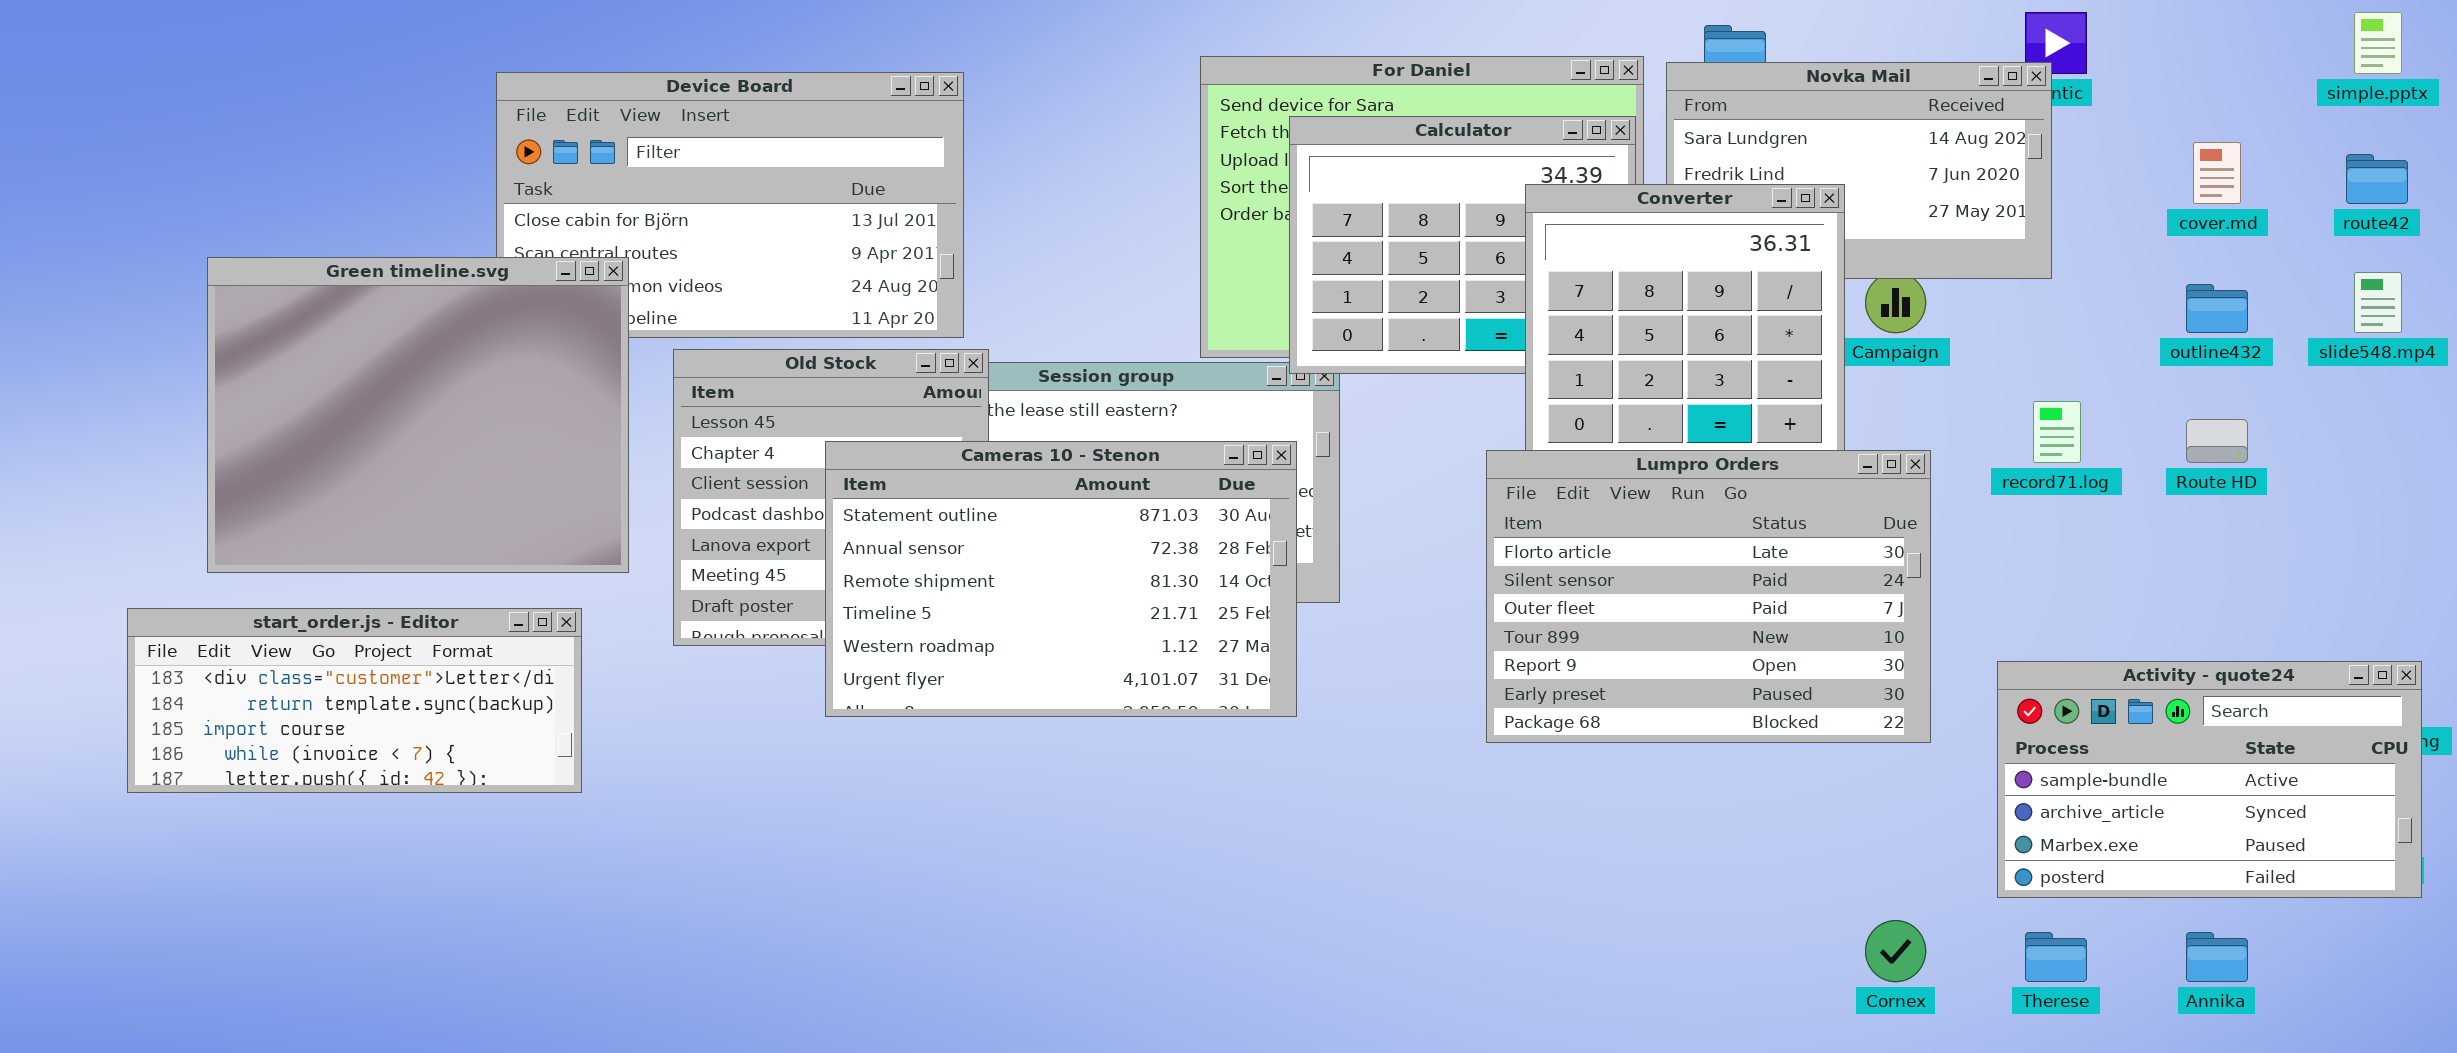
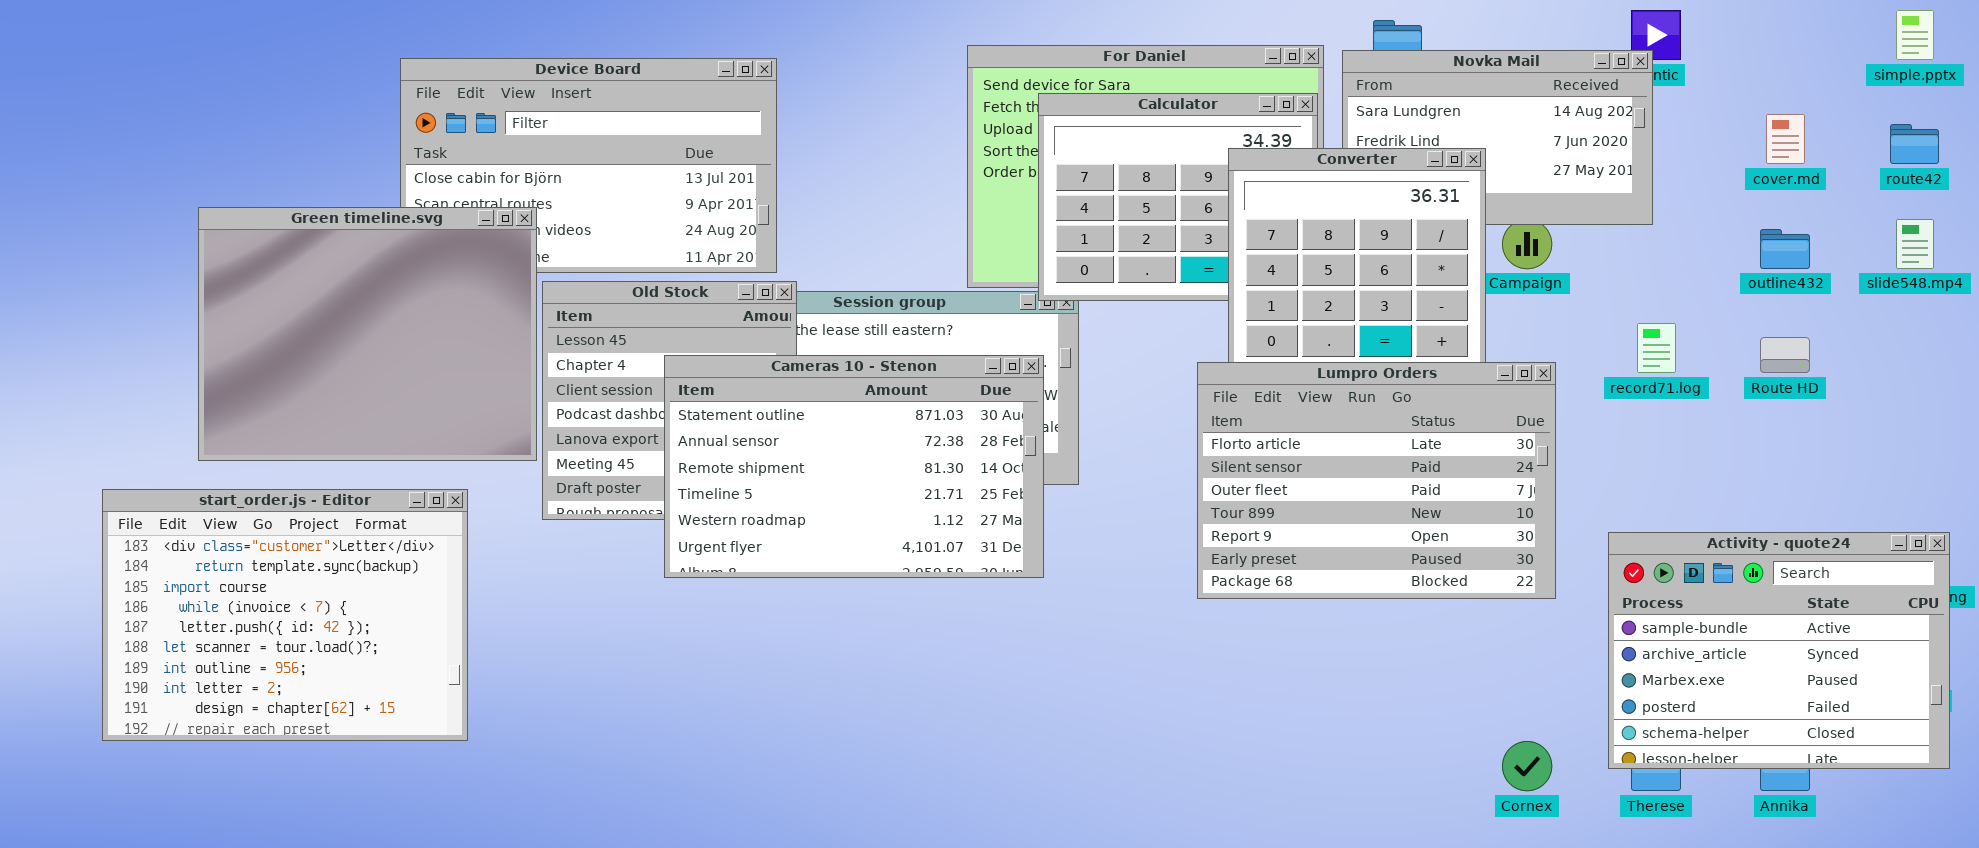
Green timeline.svg: [207,257,629,573] -> [198,207,537,461], moved
start_order.js - Editor: [127,608,582,793] -> [102,489,468,741], resized
Activity - quote24: [1997,661,2422,898] -> [1608,532,1950,769], resized

